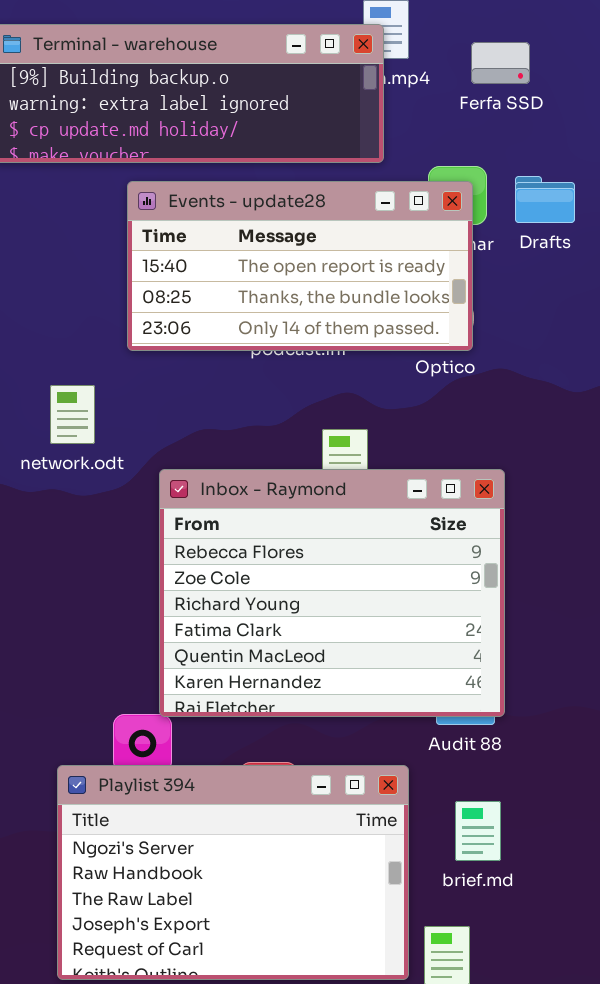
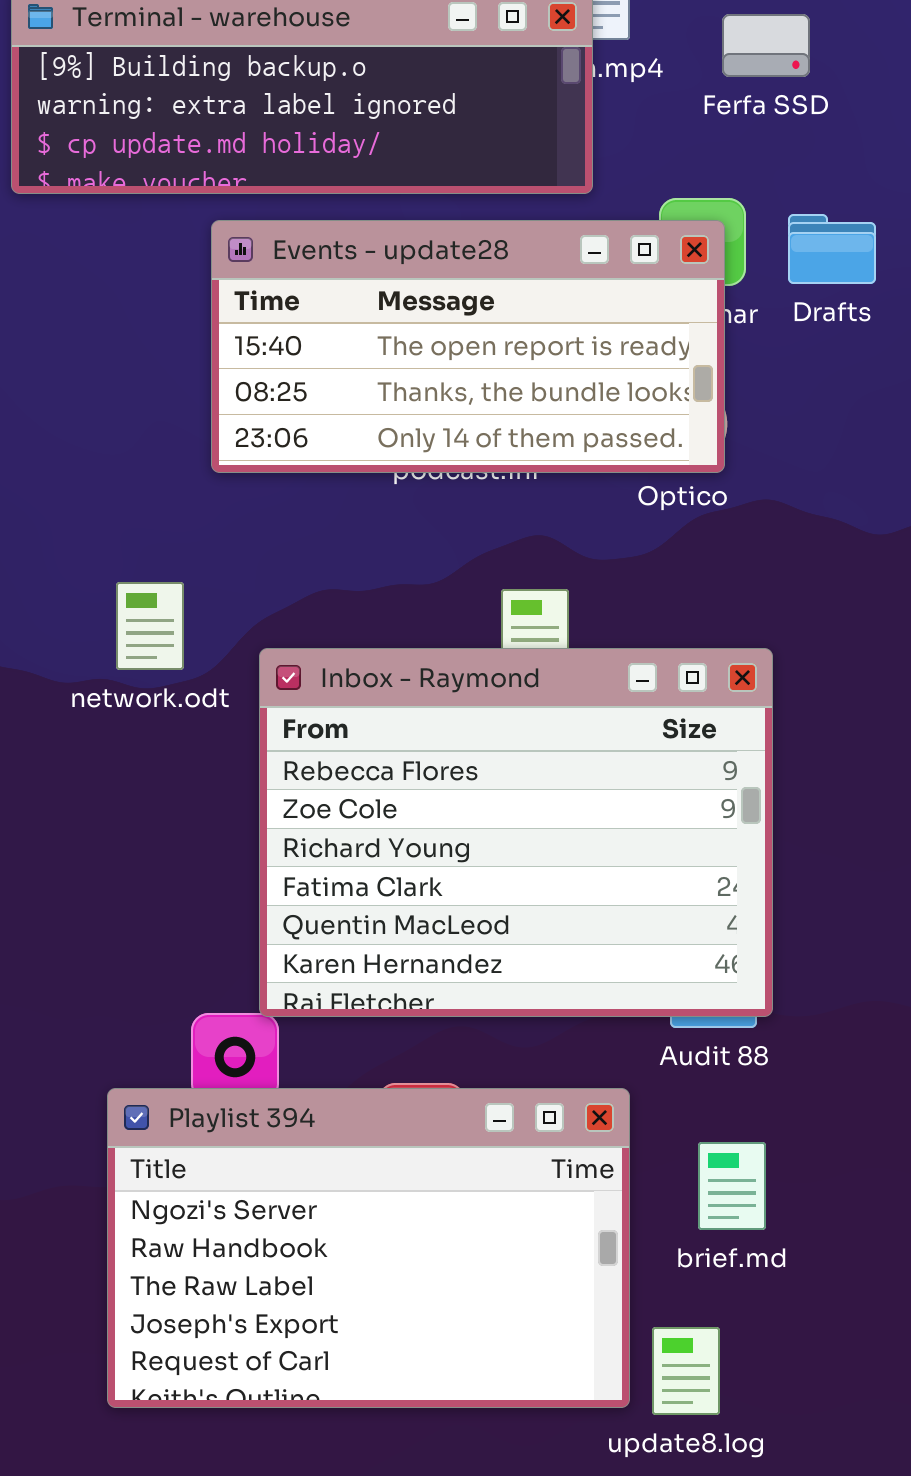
network.odt: [50,385,95,444] -> [116,582,184,670], moved

